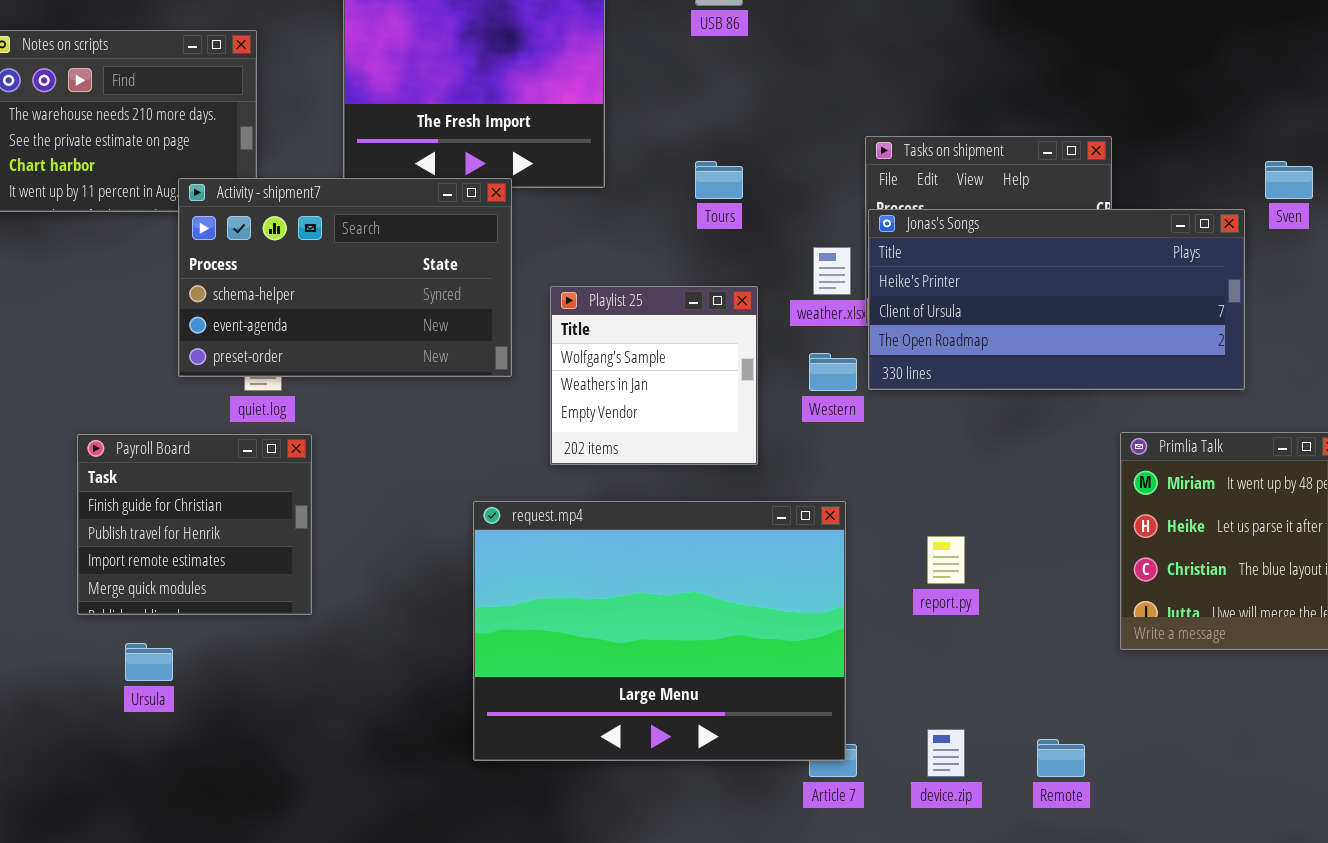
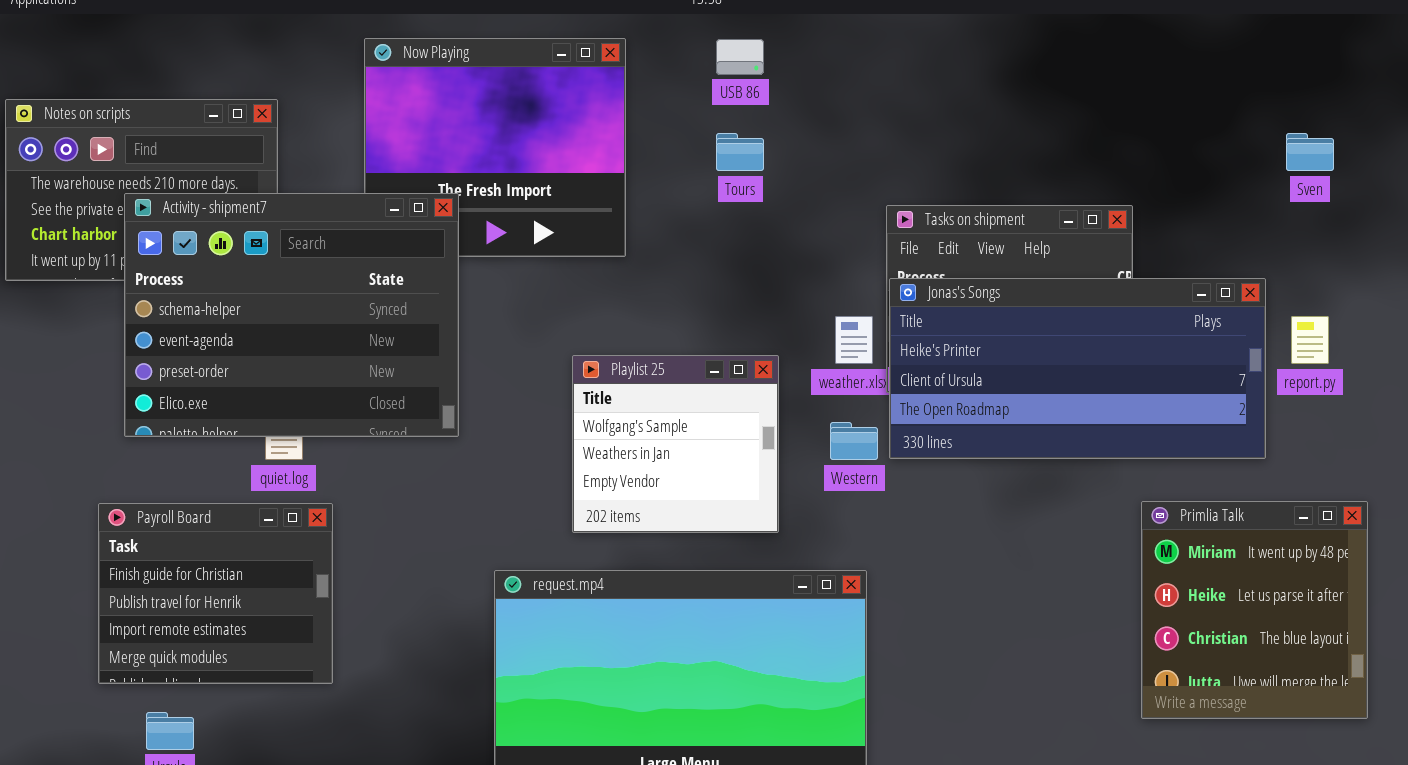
Tours: [695,161,743,199] -> [716,133,764,171], moved
Sven: [1265,161,1313,199] -> [1286,133,1334,171], moved
Activity - shipment7: [178,178,512,377] -> [124,193,459,437], moved, resized
report.py: [927,536,965,584] -> [1291,316,1329,364], moved

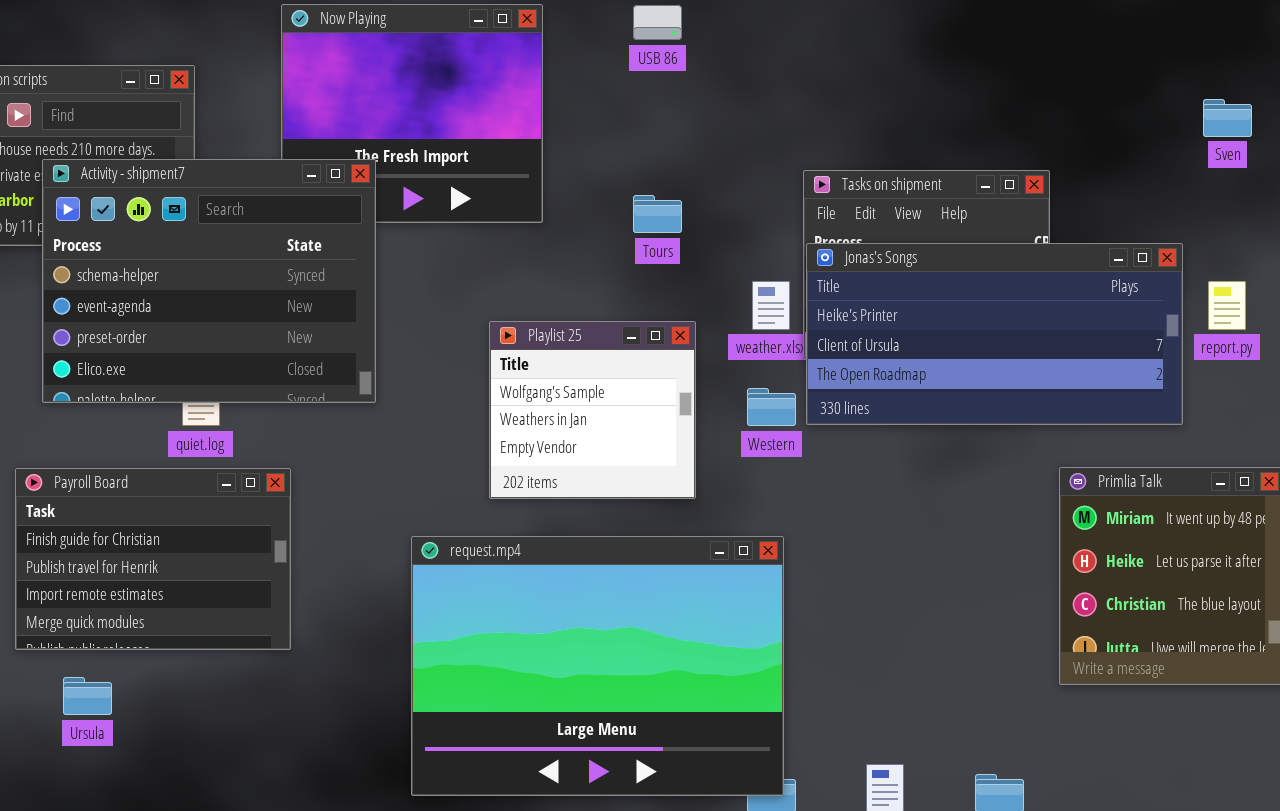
Tours: [716,133,764,171] -> [633,195,682,233], moved
Payroll Board: [98,503,333,684] -> [15,468,291,650], resized

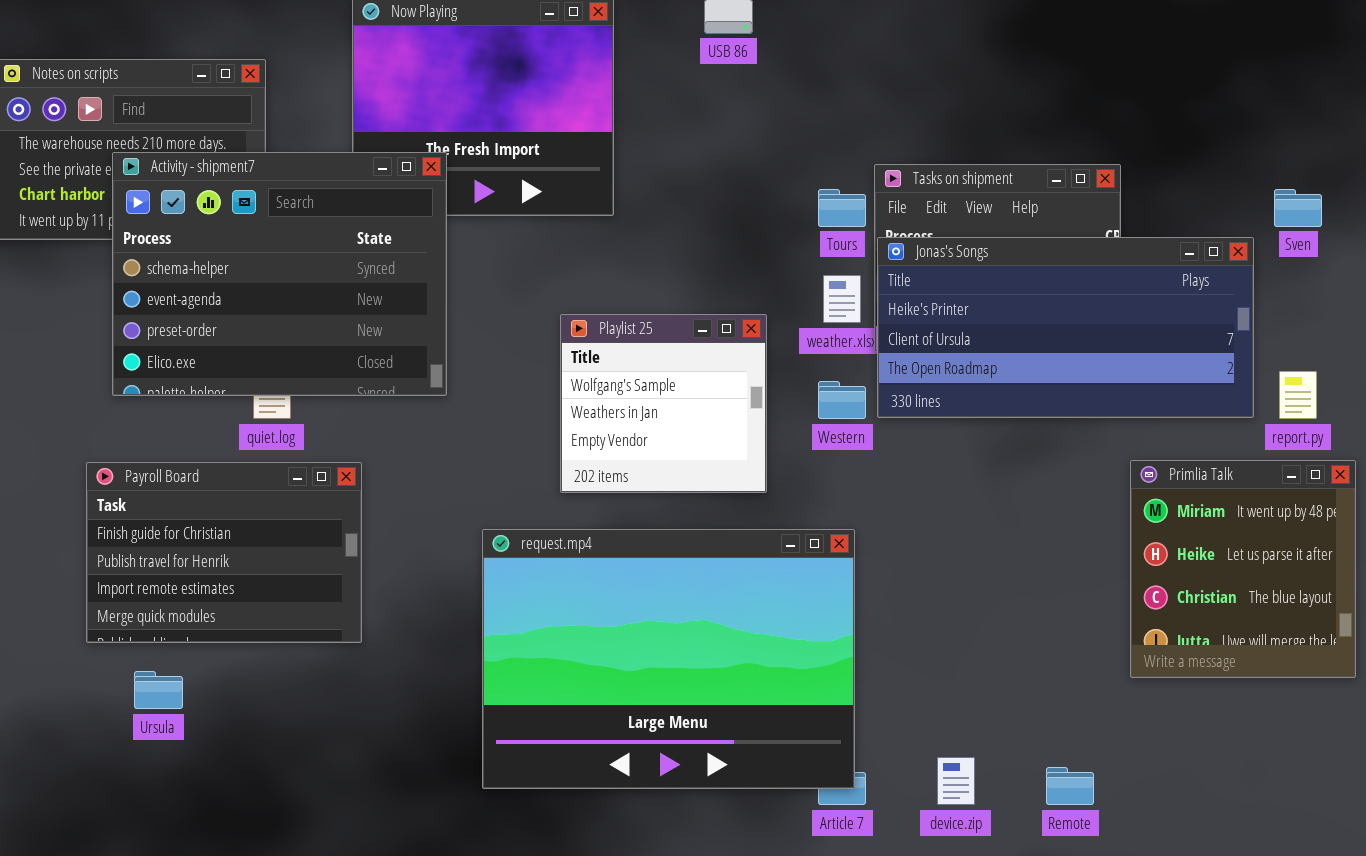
Sven: [1203,99,1252,137] -> [1274,189,1322,227], moved
Tours: [633,195,682,233] -> [818,189,866,227], moved
report.py: [1208,281,1246,330] -> [1279,371,1317,419], moved

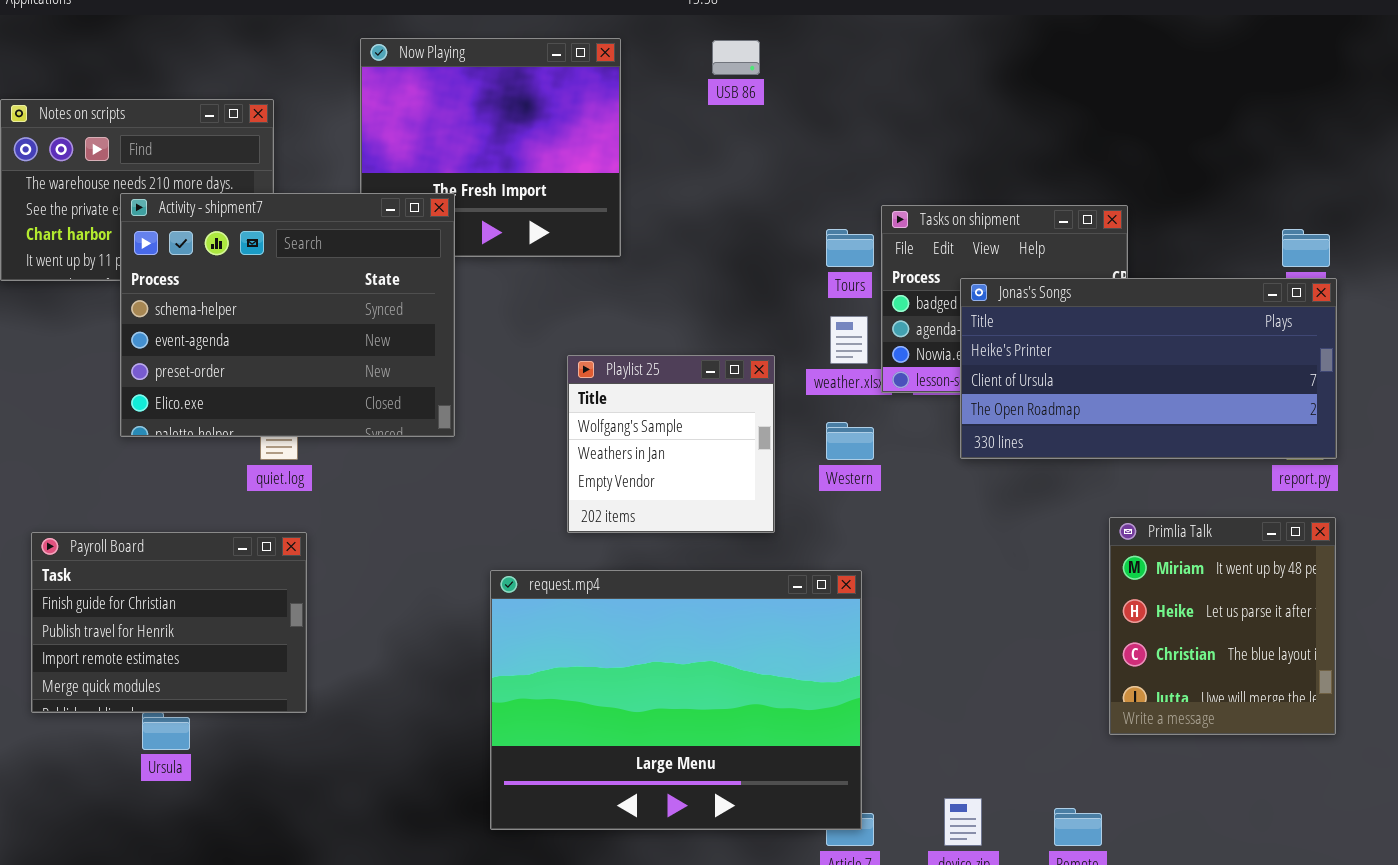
Jonas's Songs: [877,237,1254,418] -> [960,278,1337,459], moved
Primlia Talk: [1130,460,1356,678] -> [1109,517,1336,735], moved
Payroll Board: [86,462,362,643] -> [31,532,307,713], moved

